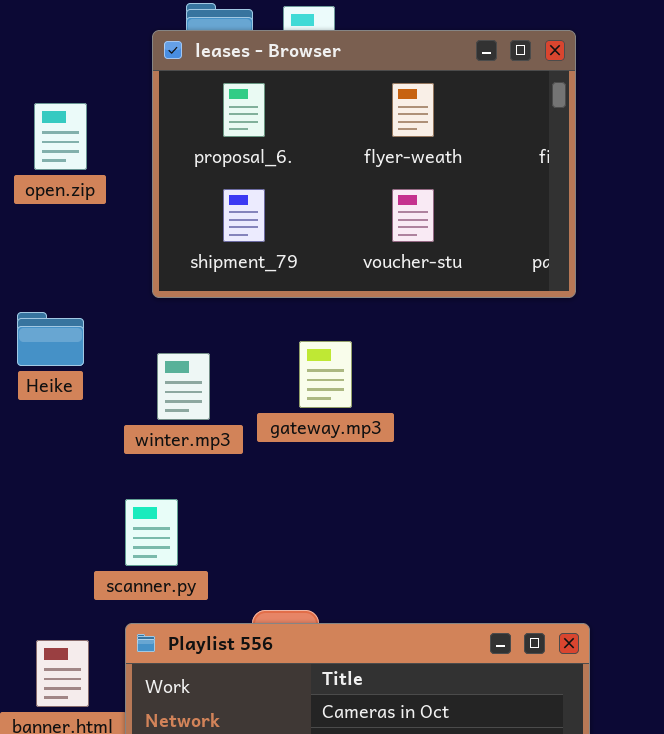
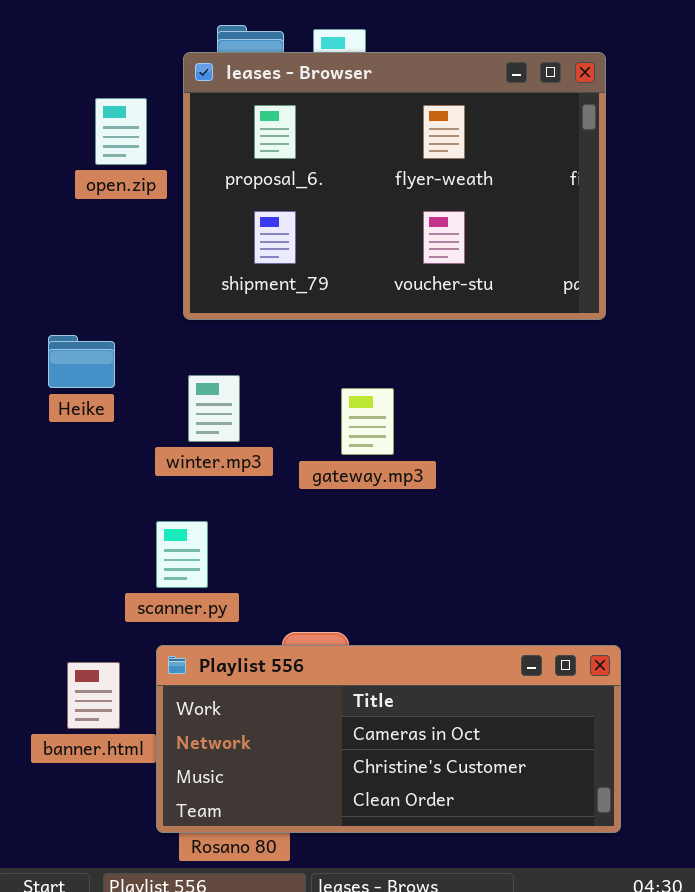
open.zip: [34,103,87,170] -> [95,98,147,165], moved
gateway.mp3: [299,341,352,408] -> [341,388,394,455], moved

